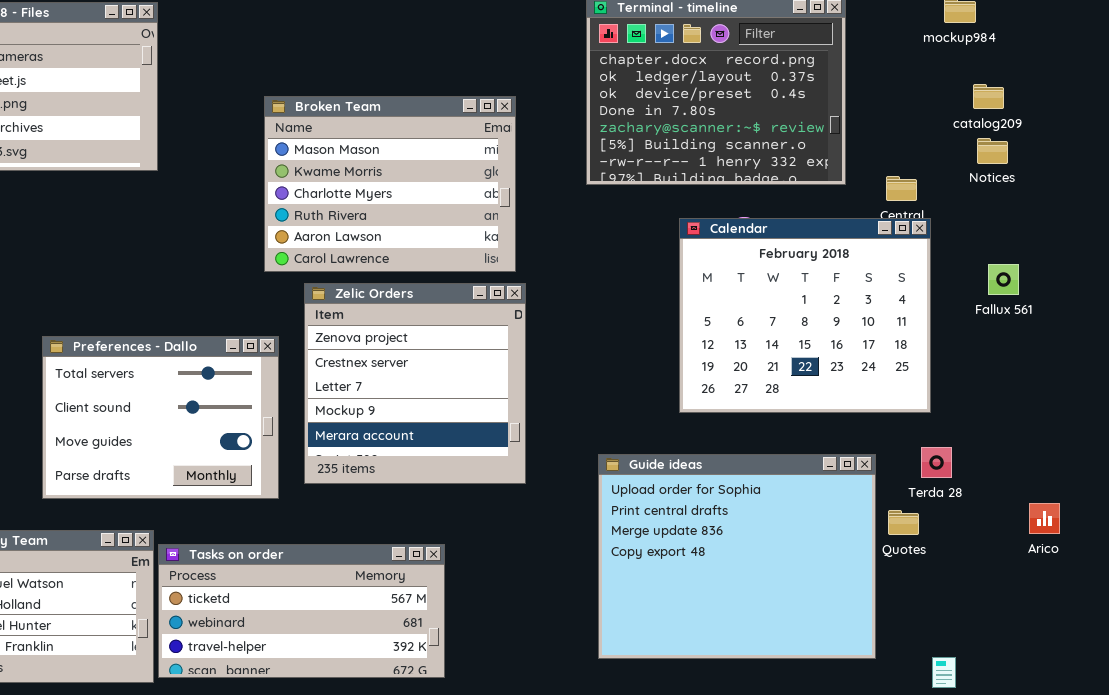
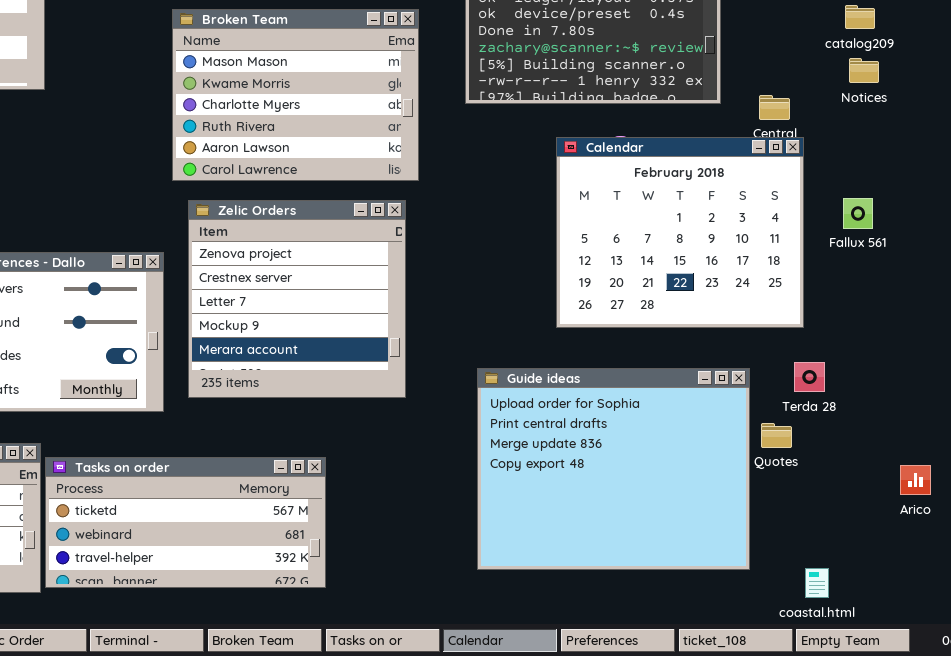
Broken Team: [264,96,516,272] -> [172,9,419,181], moved
Fallux 561: [988,264,1019,295] -> [843,198,873,229], moved
Arico: [1029,503,1060,534] -> [900,465,931,495], moved

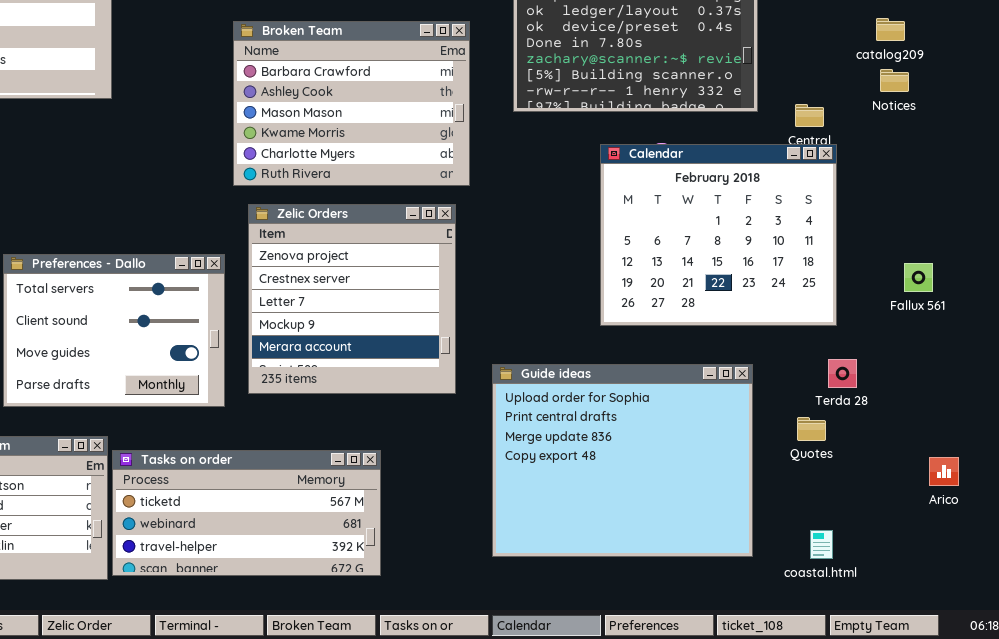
Broken Team: [172,9,419,181] -> [233,21,470,186], scrolled up 2 rows
Fallux 561: [843,198,873,229] -> [904,263,933,292], moved
Guide ideas: [477,368,750,570] -> [492,364,753,557], moved
coastal.html: [805,568,829,598] -> [810,530,833,559], moved

